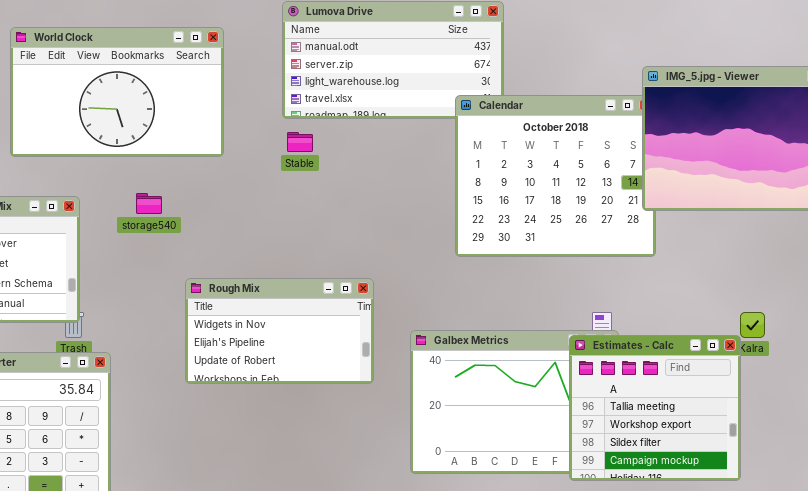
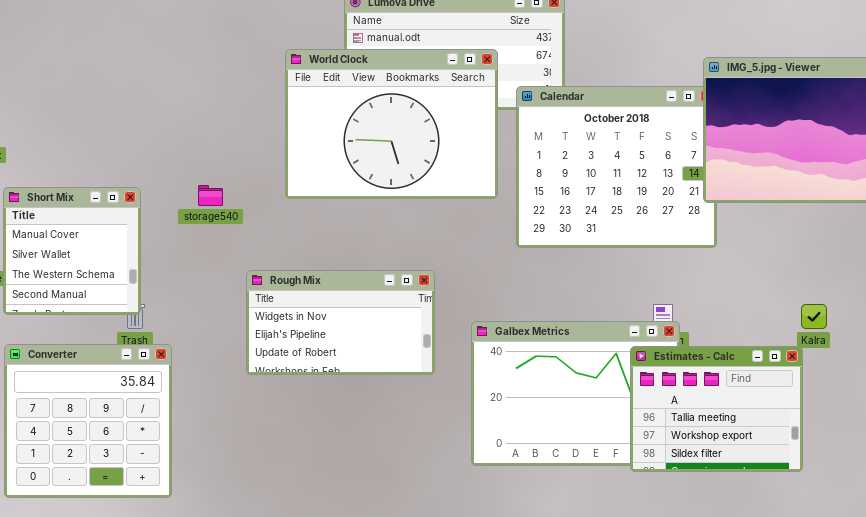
World Clock: [10,27,224,157] -> [285,49,498,199], moved, resized
Estimates - Calc: [569,335,741,481] -> [630,346,803,472], resized

